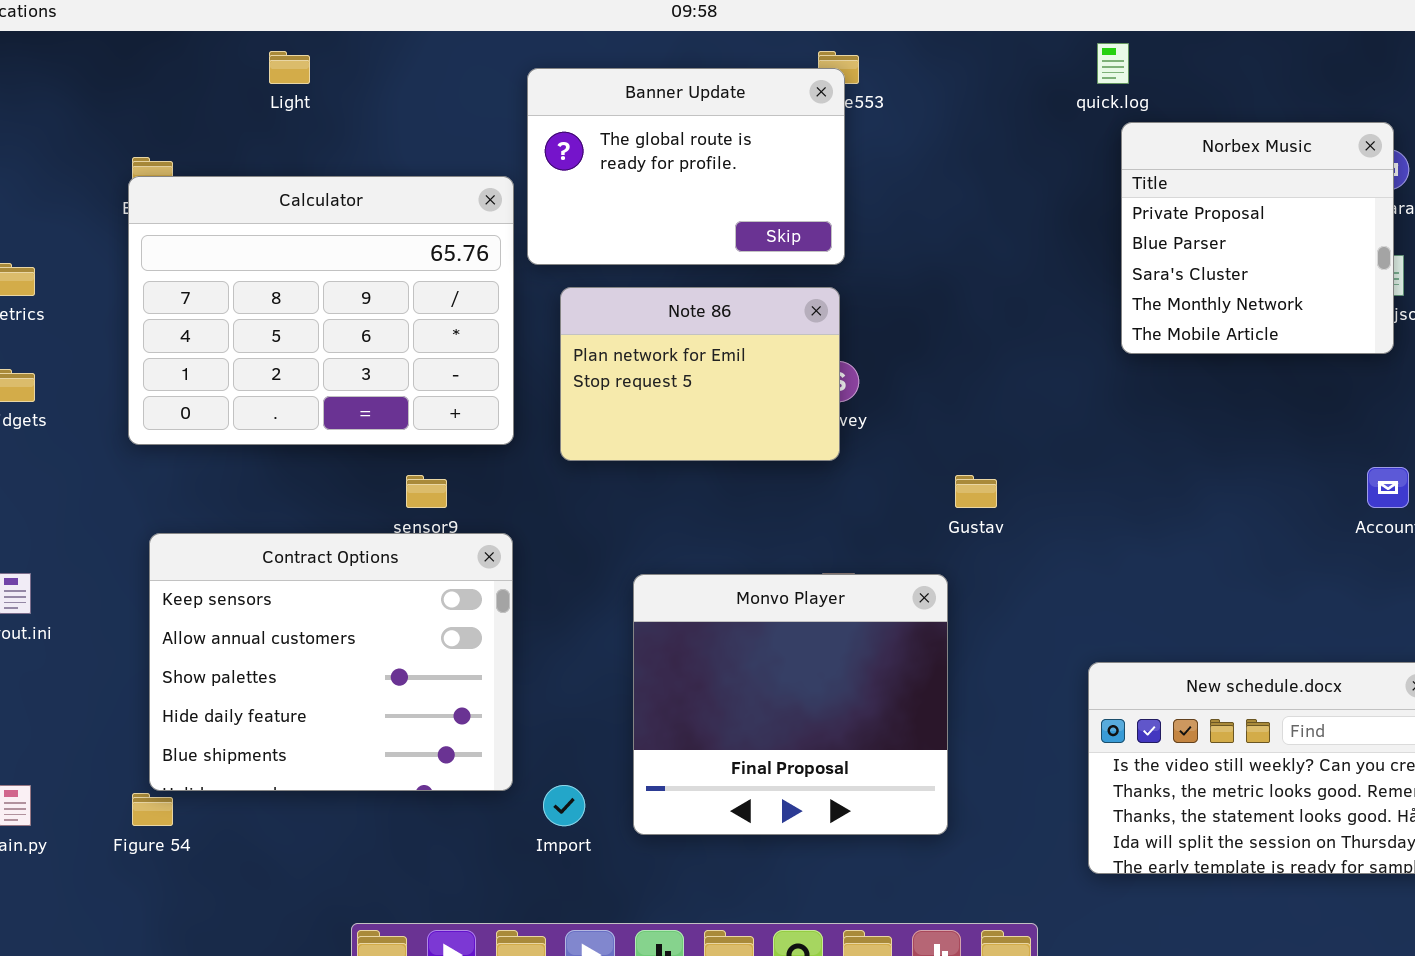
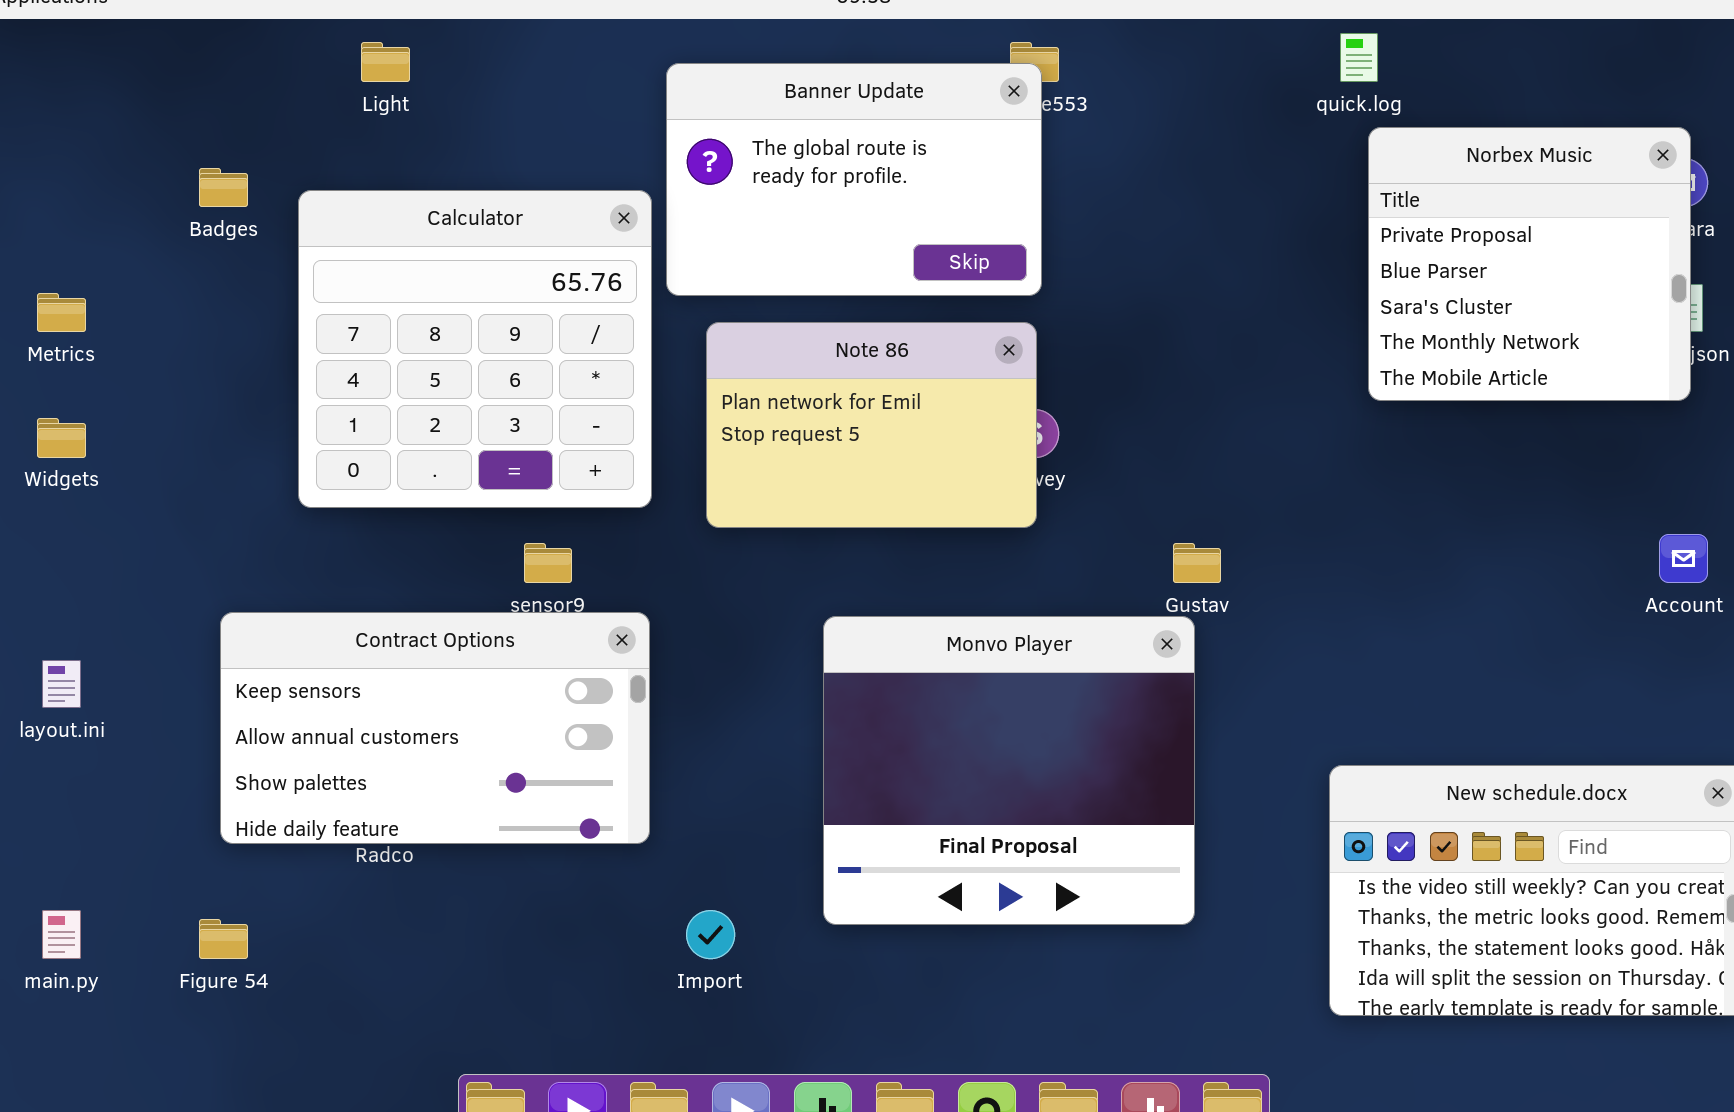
Calculator: [128,176,514,445] -> [298,190,652,508], resized
Contract Options: [149,533,513,791] -> [220,612,650,844], resized
Monvo Player: [633,574,948,835] -> [823,616,1195,925], moved

